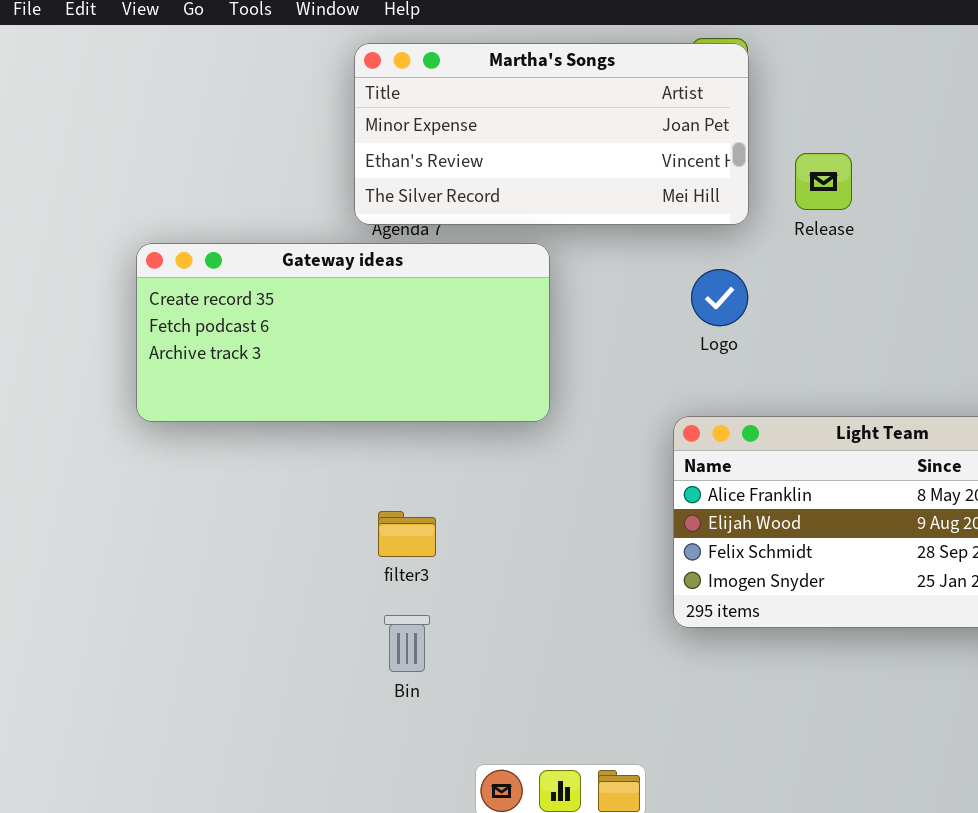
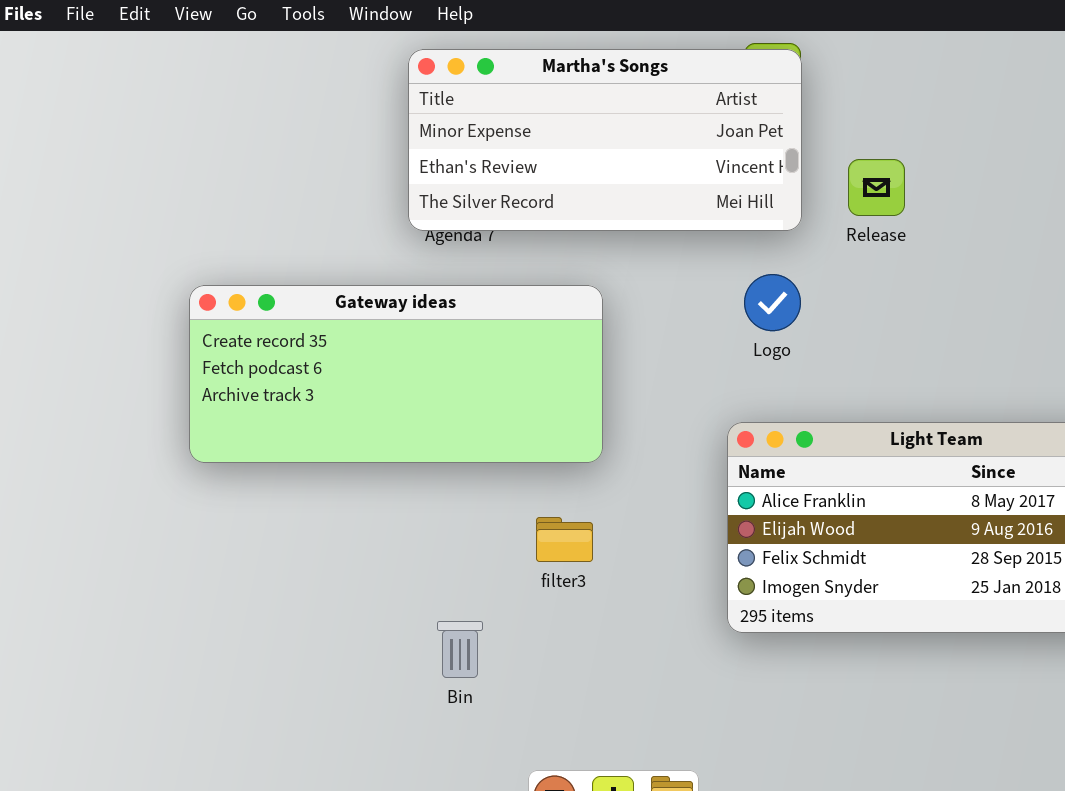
Gateway ideas: [136,243,550,422] -> [189,285,603,463], moved
filter3: [378,511,436,557] -> [536,517,593,562], moved

